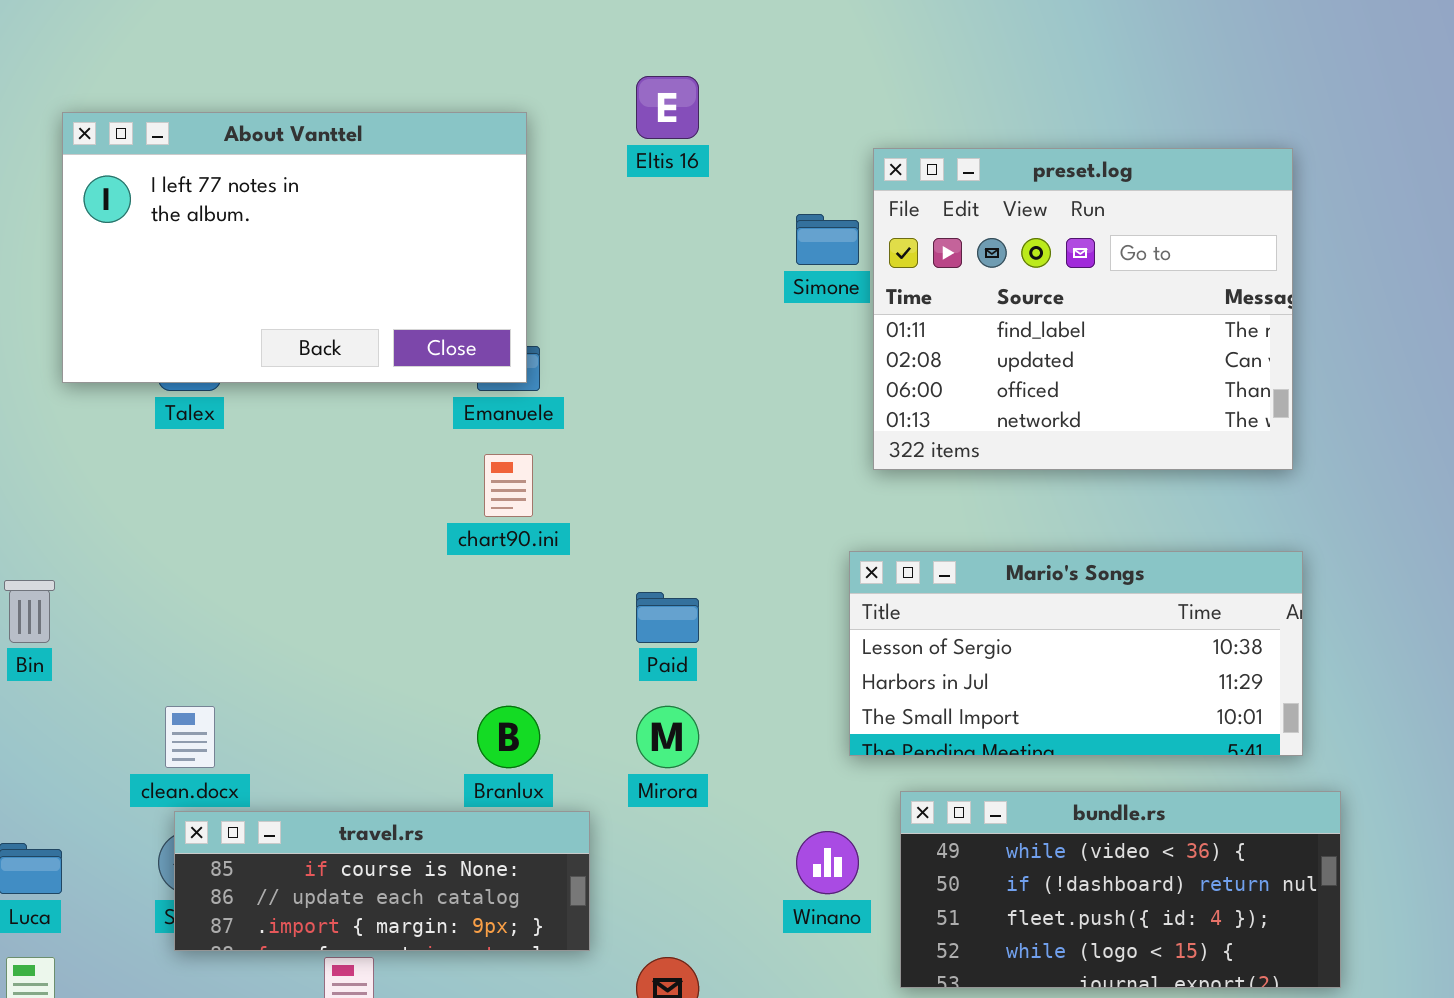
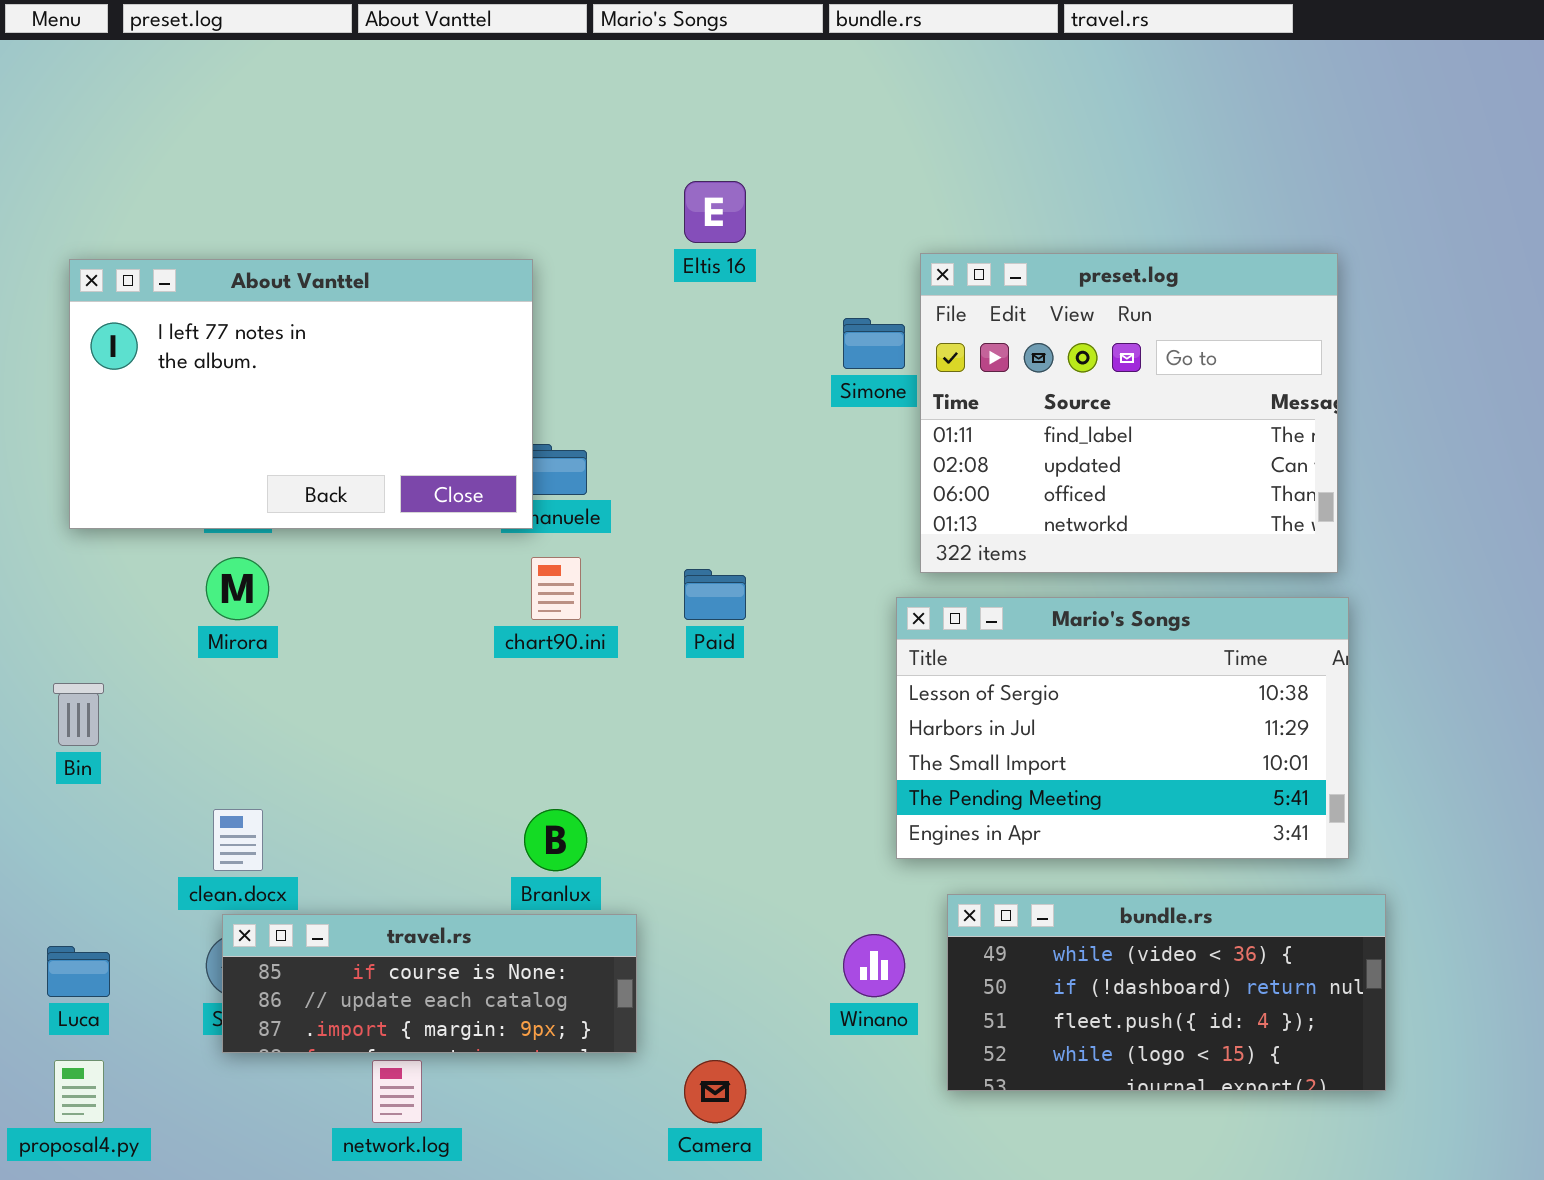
About Vanttel: [62,112,527,383] -> [69,259,533,529], moved
Mario's Songs: [849,551,1303,756] -> [896,597,1349,859], resized
Paid: [636,592,699,643] -> [684,569,746,620], moved
Mirora: [636,706,699,768] -> [206,557,269,620], moved

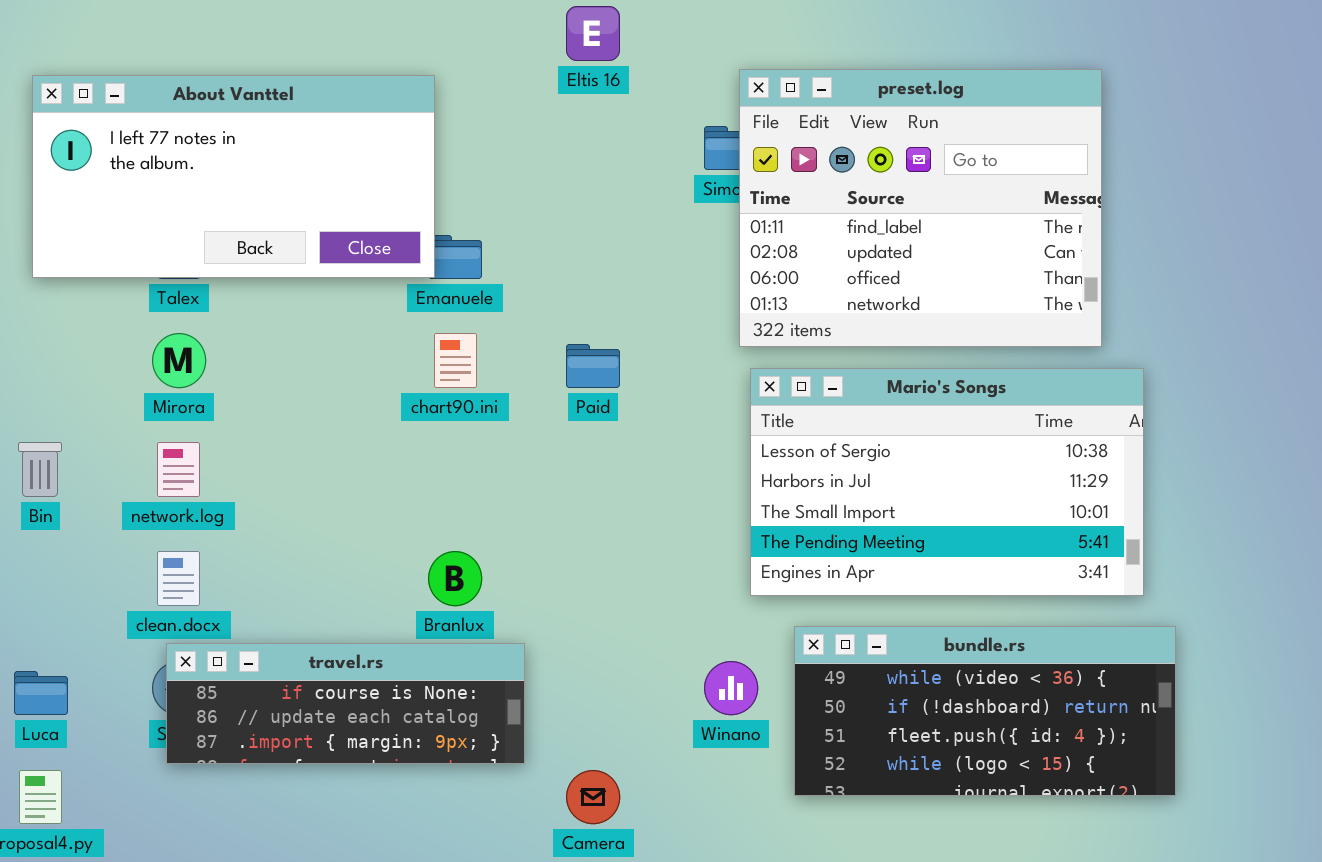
preset.log: [920,253,1338,573] -> [739,69,1102,347], moved
About Vanttel: [69,259,533,529] -> [32,75,435,278], resized
network.log: [372,1060,422,1123] -> [157,442,200,497], moved

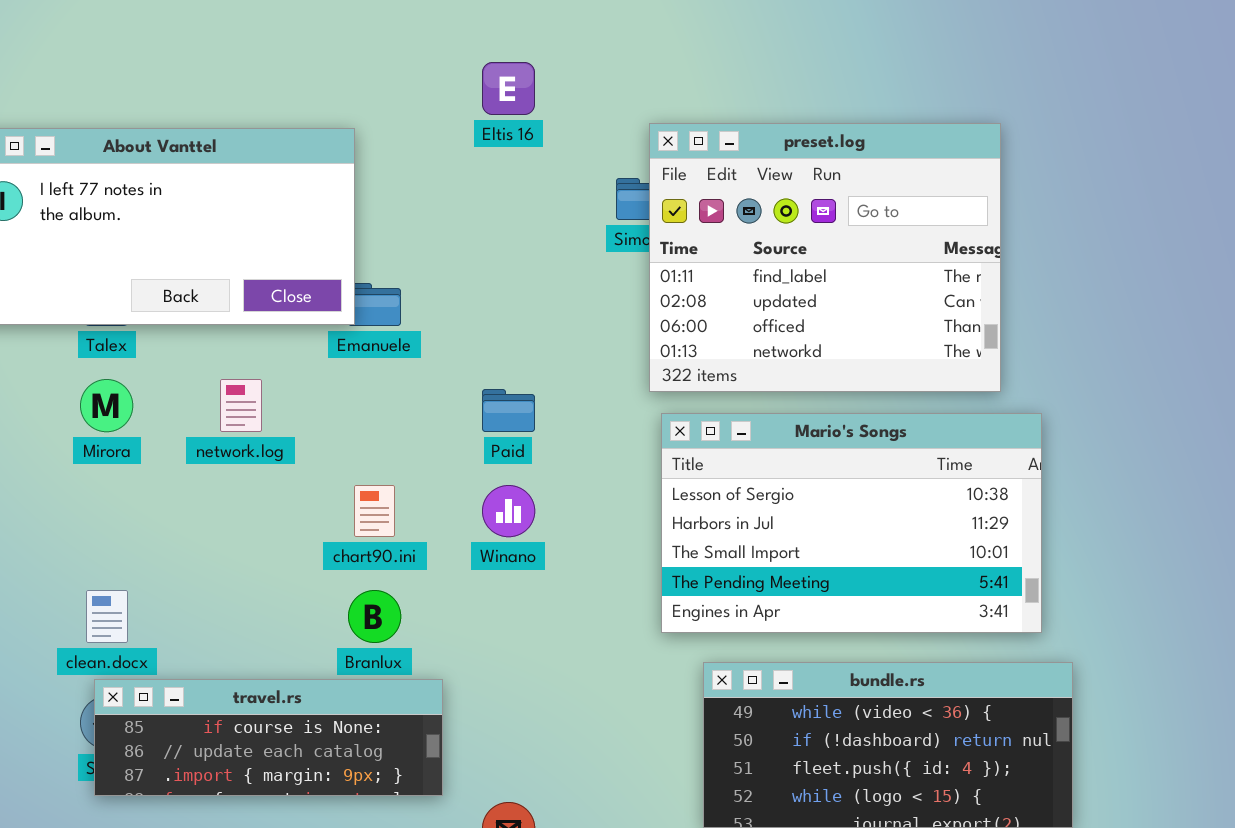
chart90.ini: [434,333,477,388] -> [354,485,395,537], moved
network.log: [157,442,200,497] -> [220,379,262,432], moved
Winano: [704,661,758,715] -> [482,485,535,537], moved

